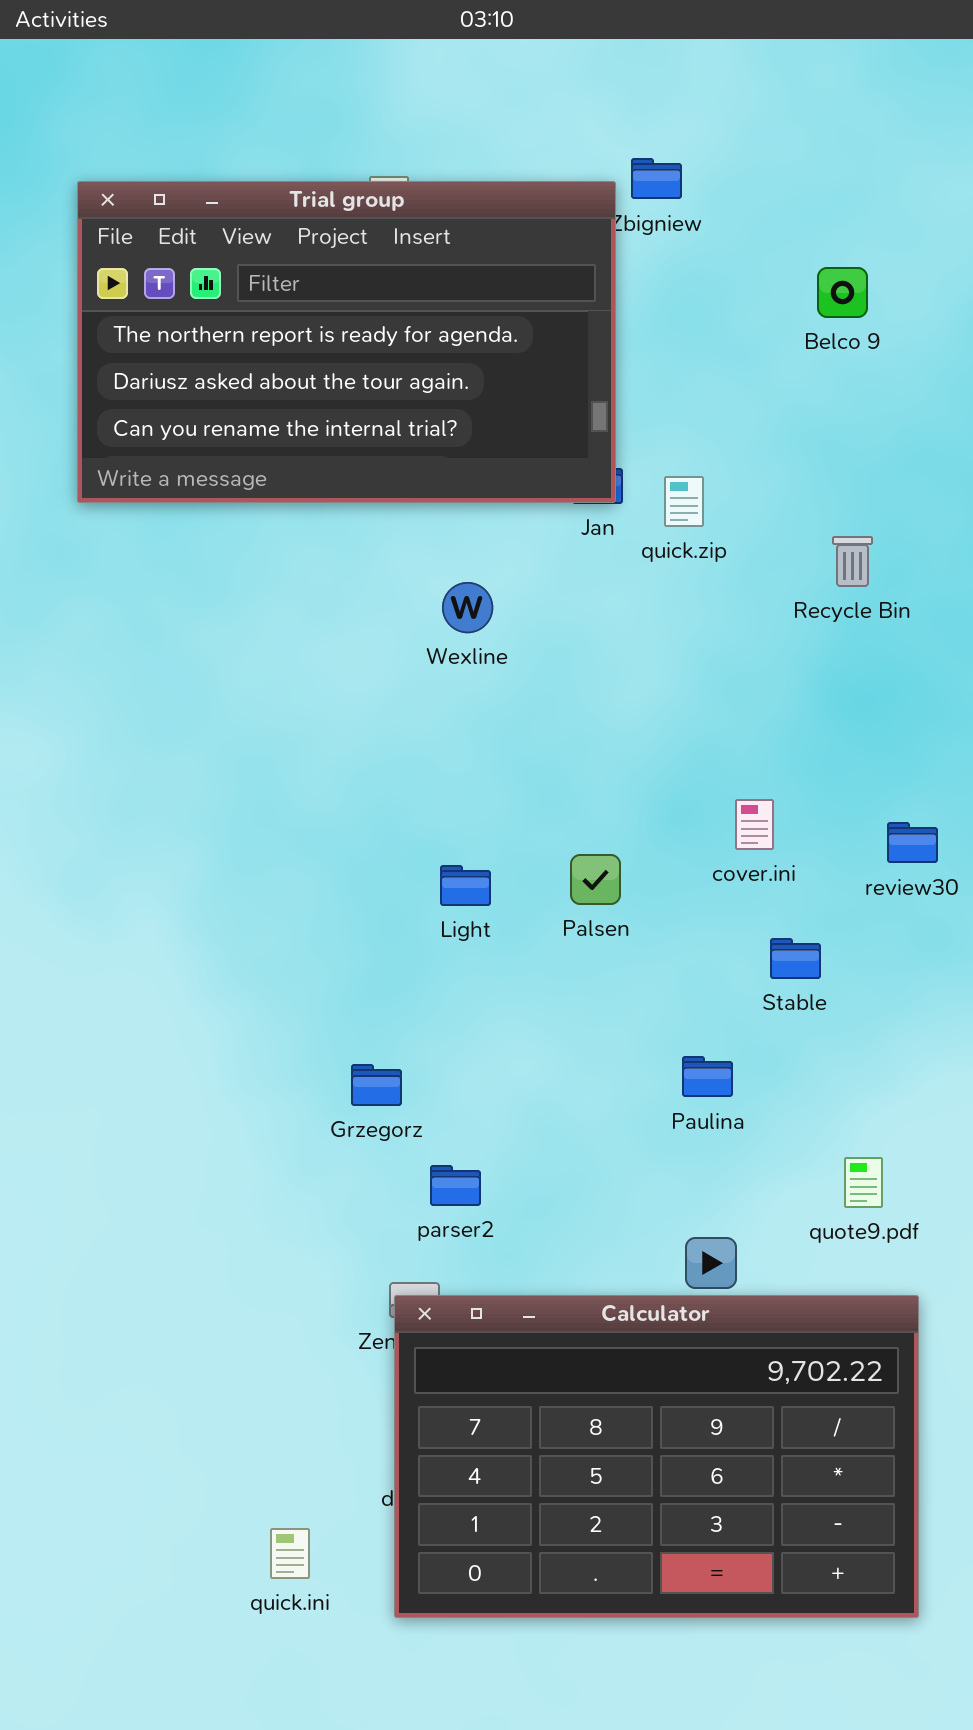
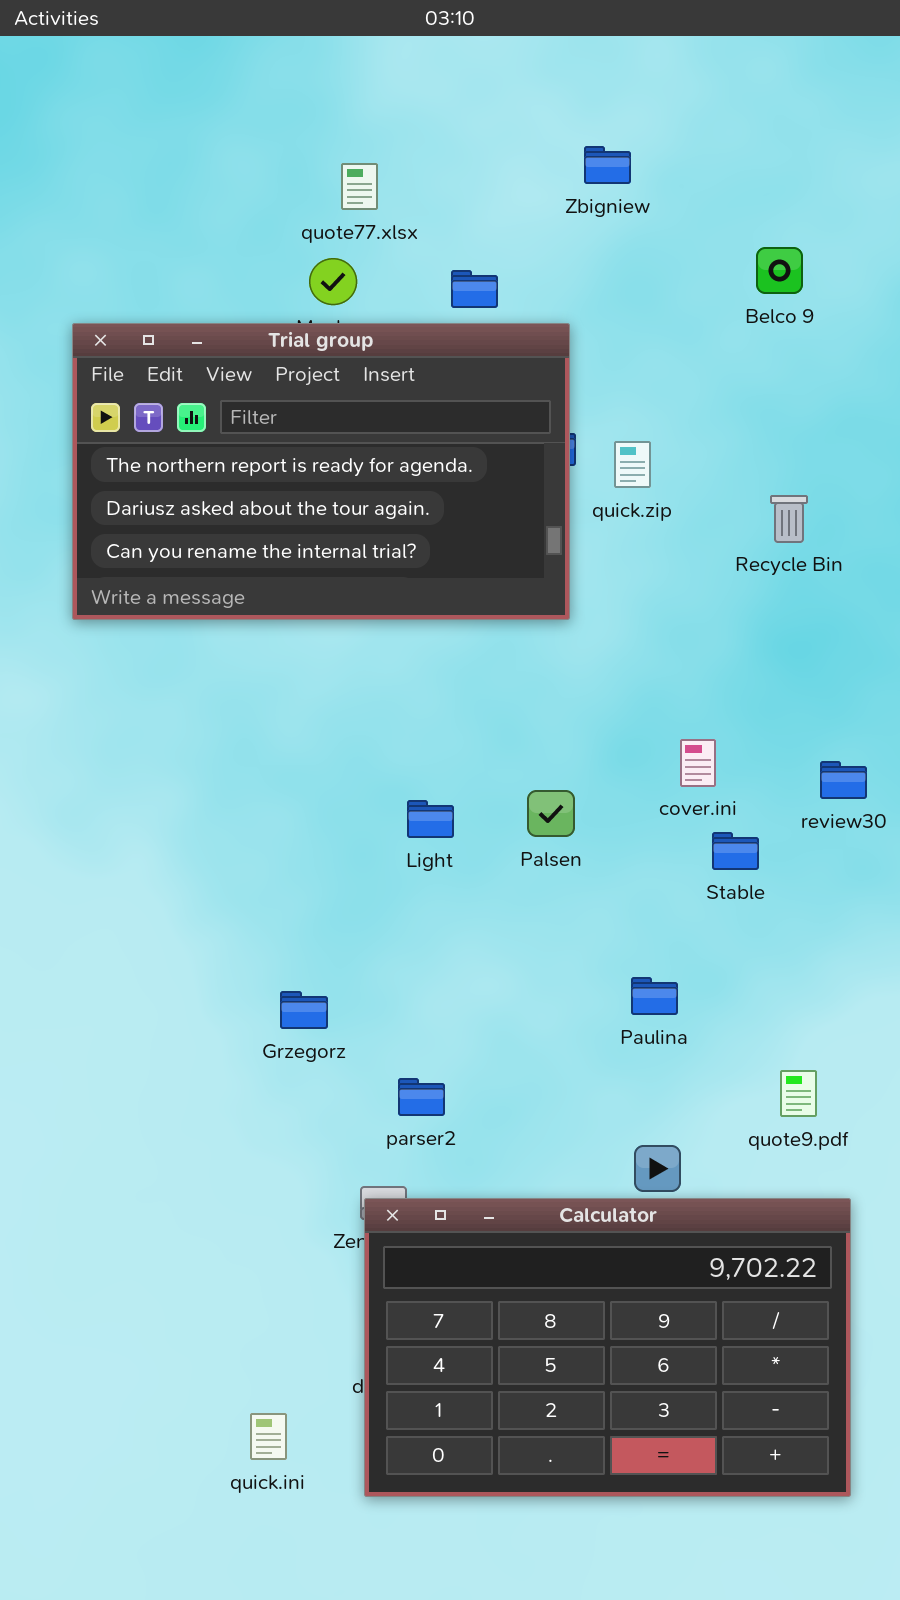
Trial group: [77,181,616,503] -> [72,323,570,620], moved
Stable: [770,938,821,979] -> [712,832,759,870], moved
Grzegorz: [351,1064,402,1106] -> [280,991,328,1029], moved

